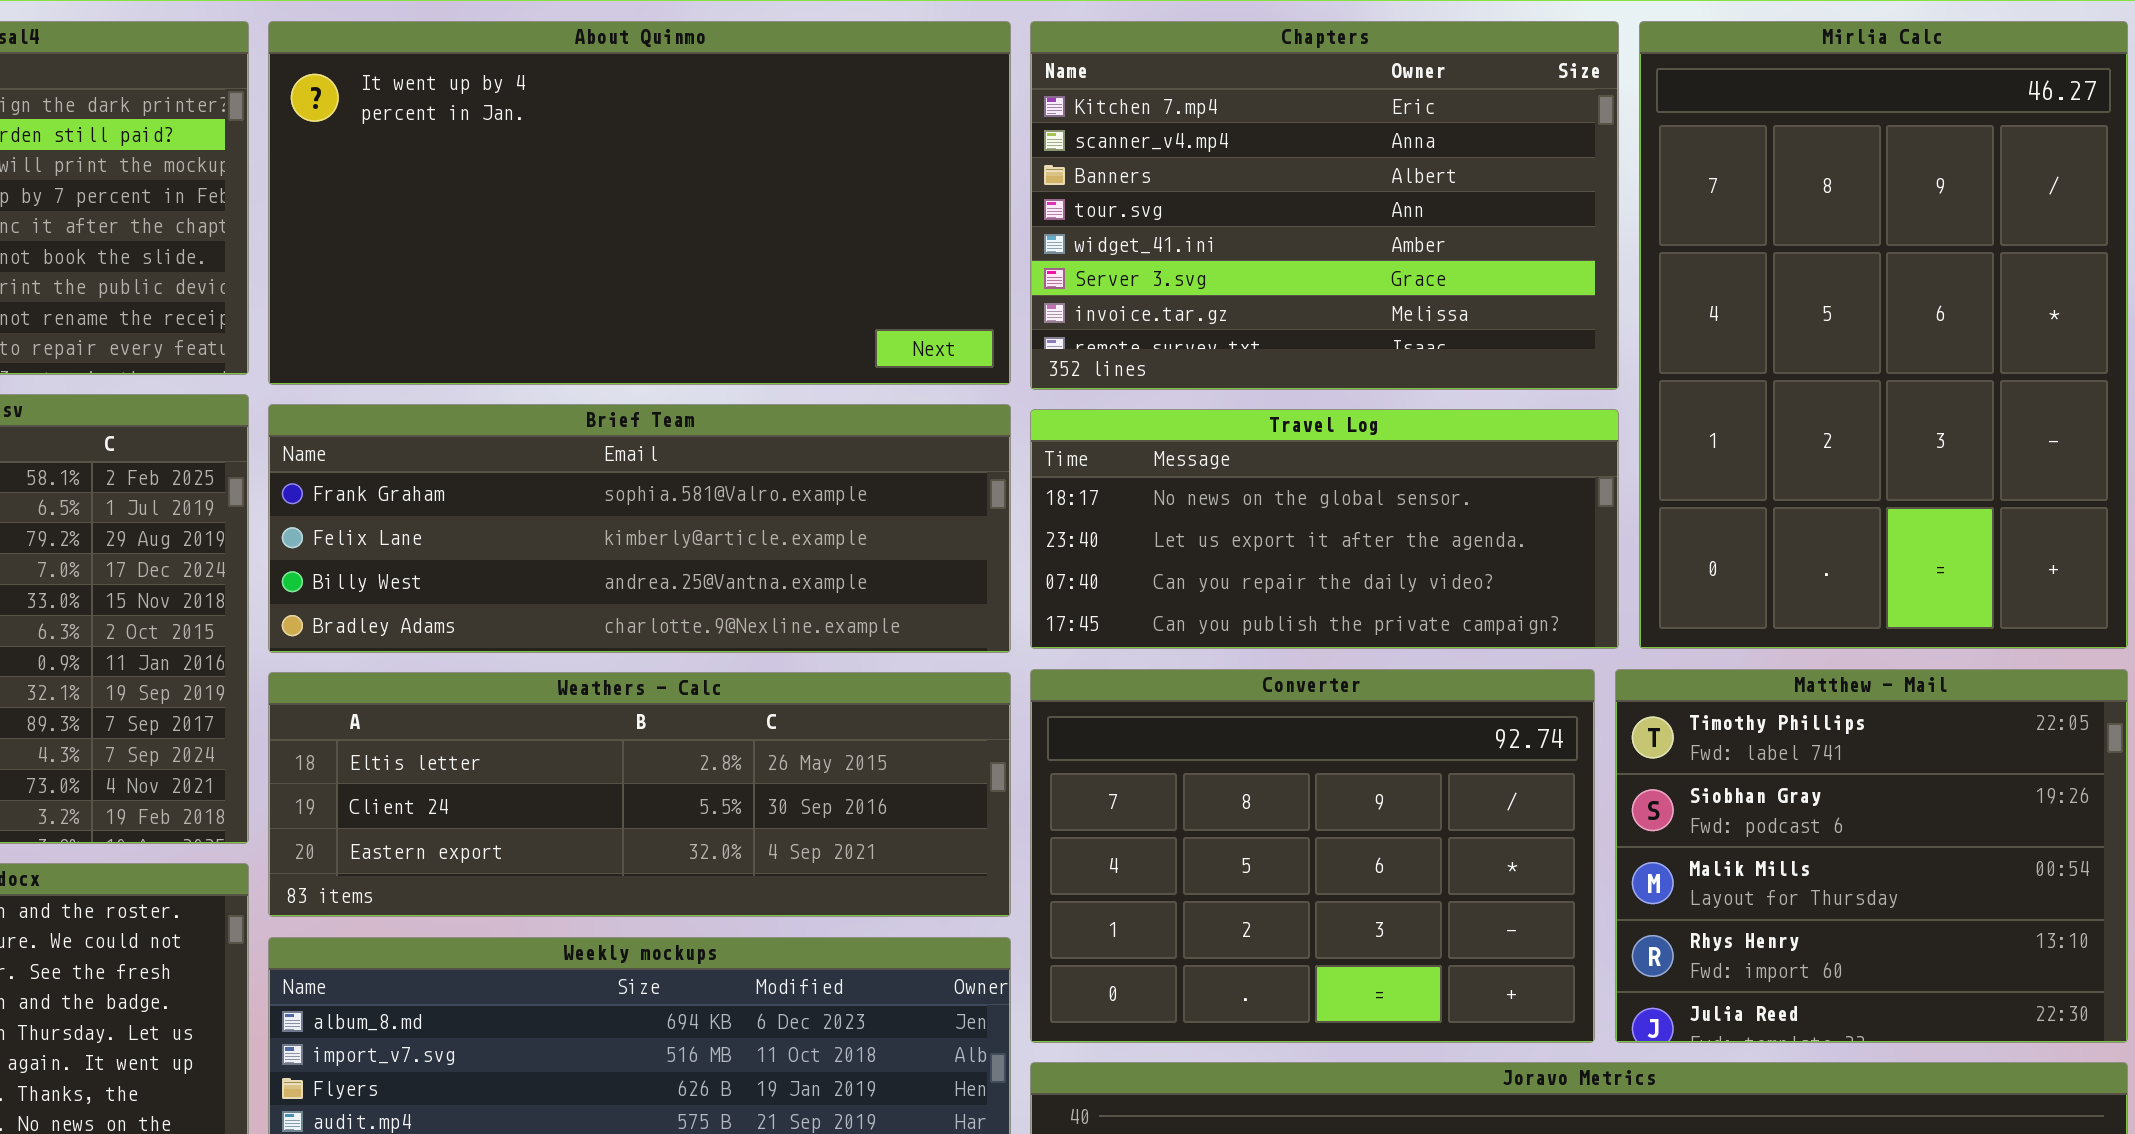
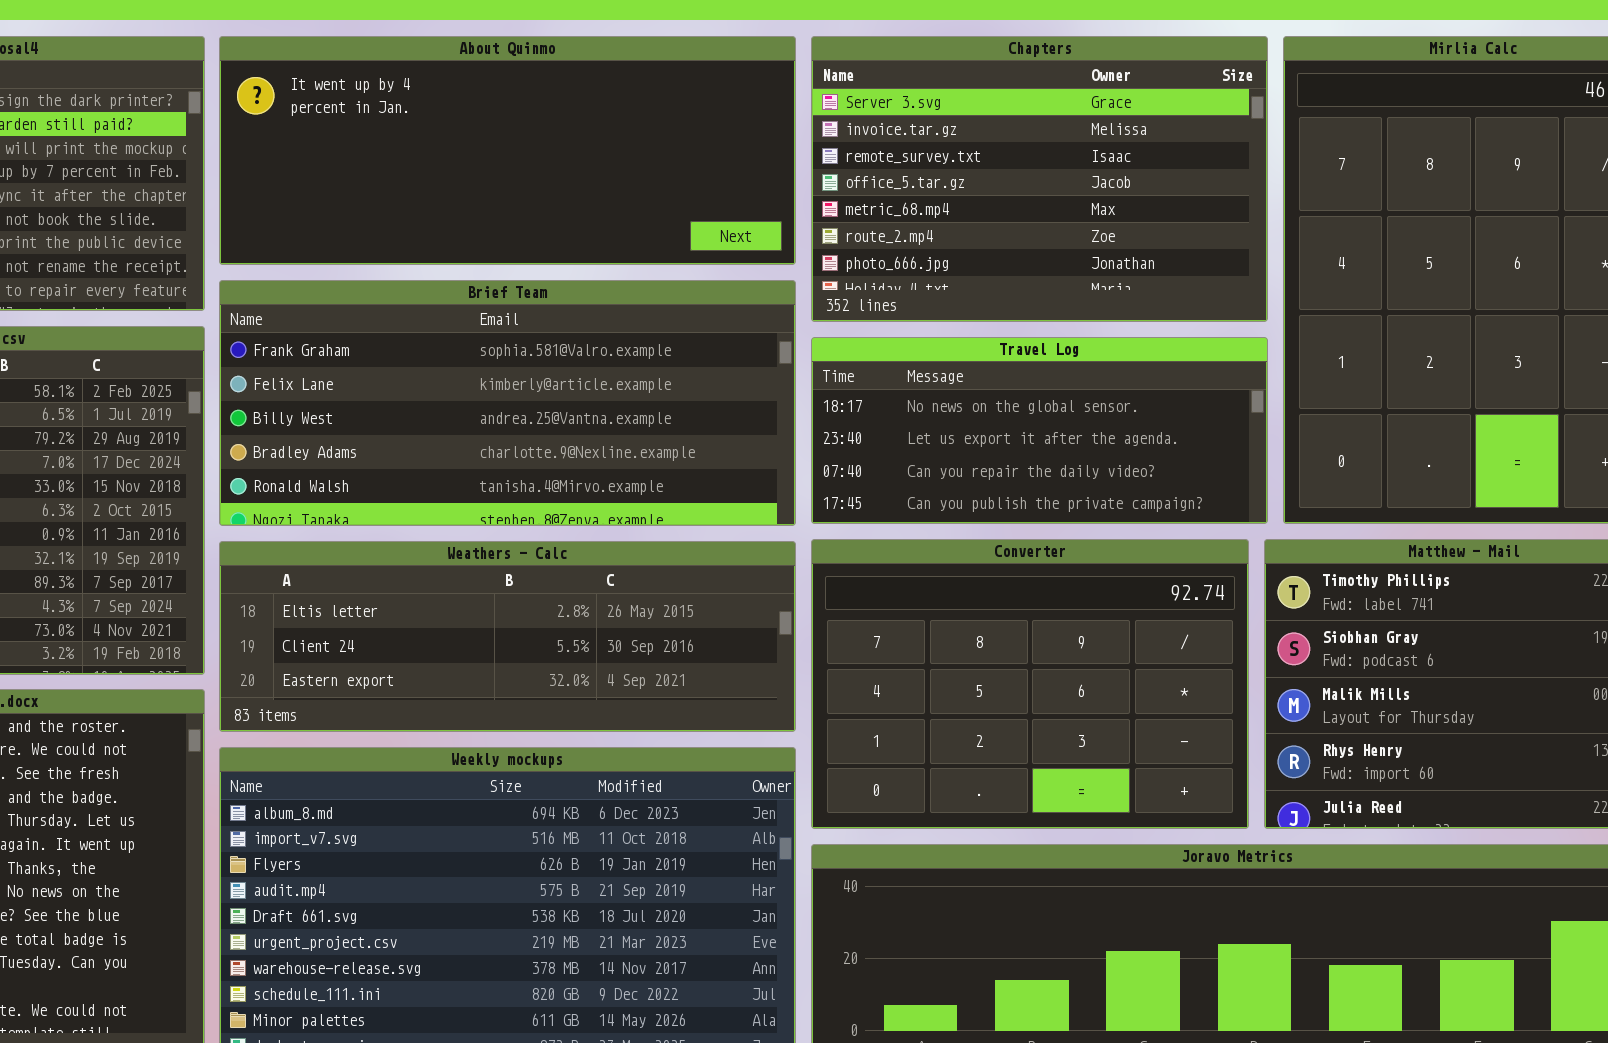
About Quinmo: [268,21,1011,385] -> [219,36,796,265], resized
Chapters: [1030,21,1619,390] -> [811,36,1268,322], scrolled down 5 rows
Brief Team: [268,404,1011,653] -> [219,280,796,526], resized

